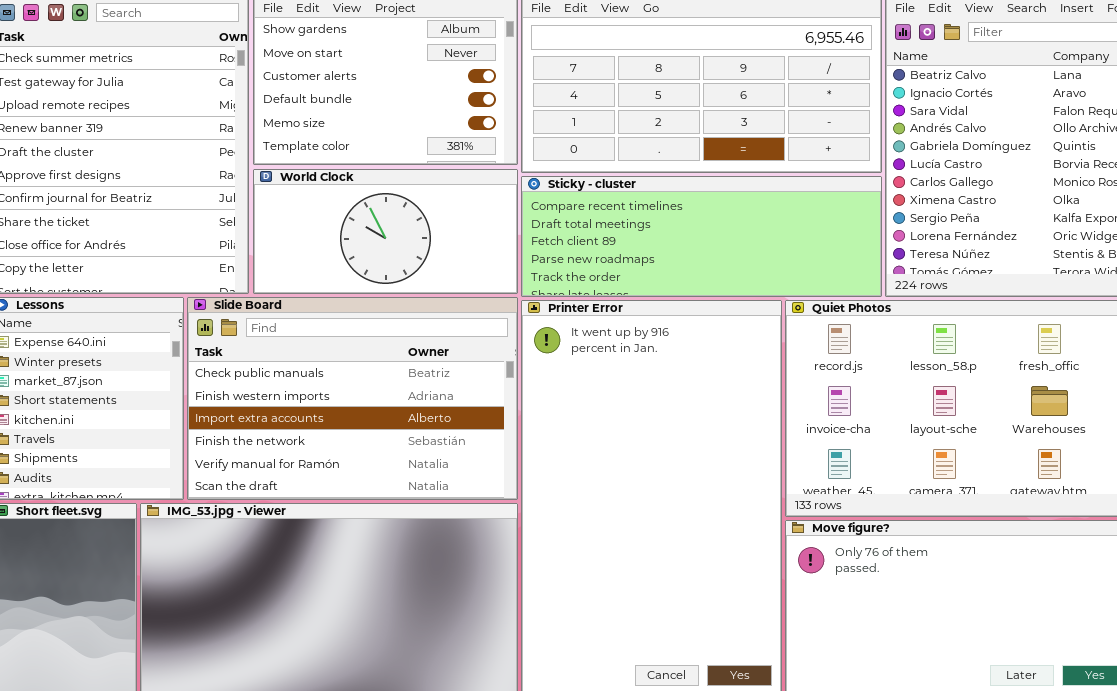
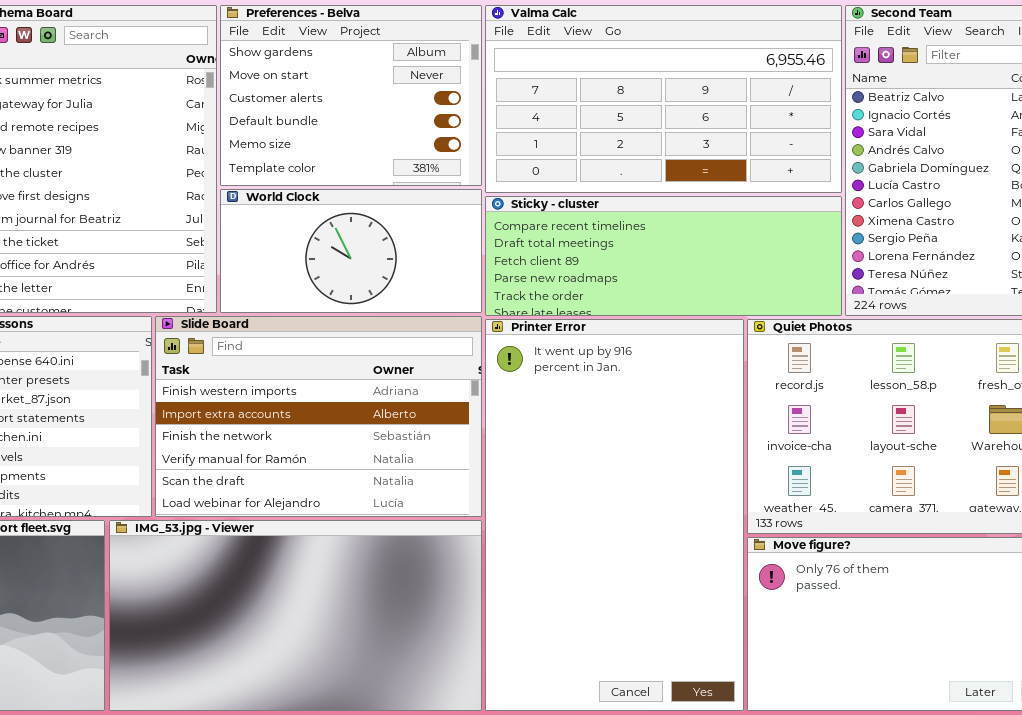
Slide Board: [187,297,518,500] -> [155,316,482,517], scrolled down 1 row

